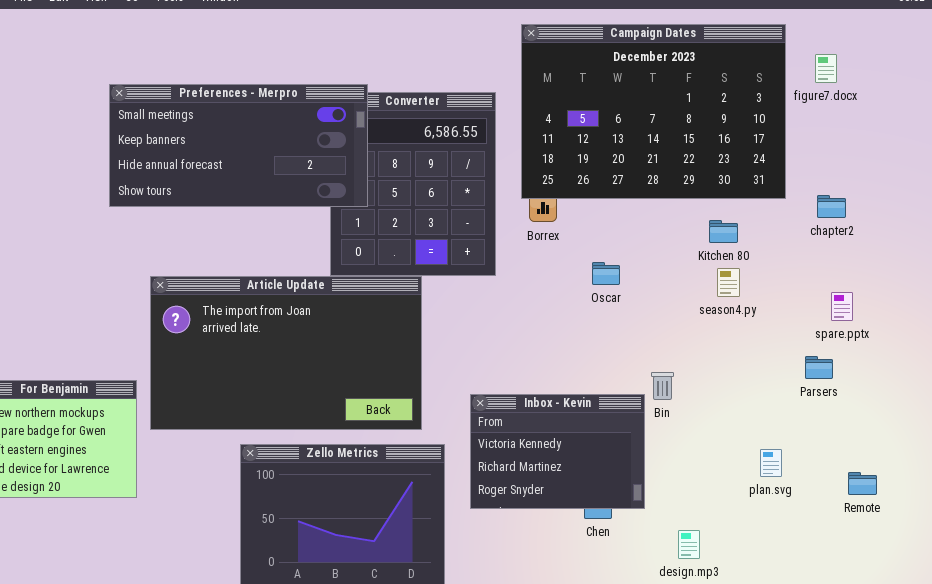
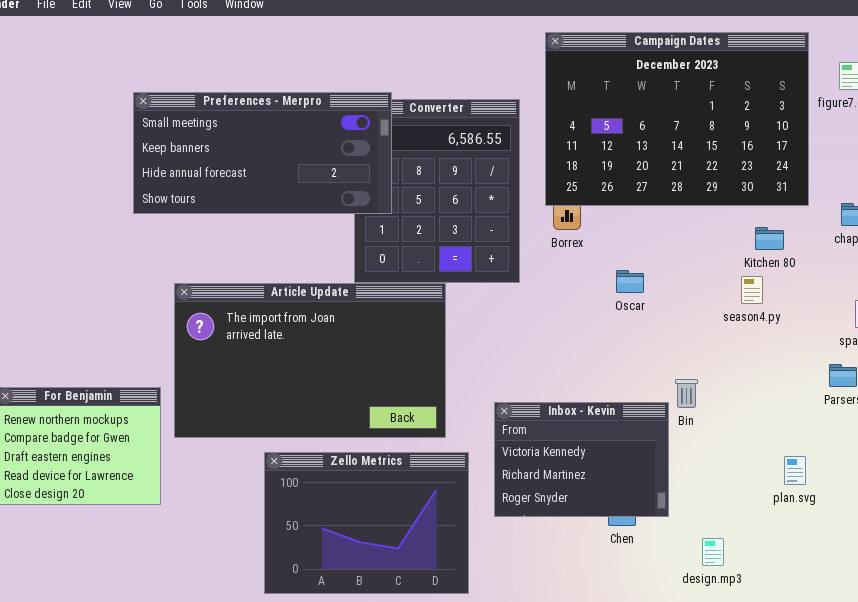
Kitchen 80: [709,220,738,243] -> [755,227,784,250], moved

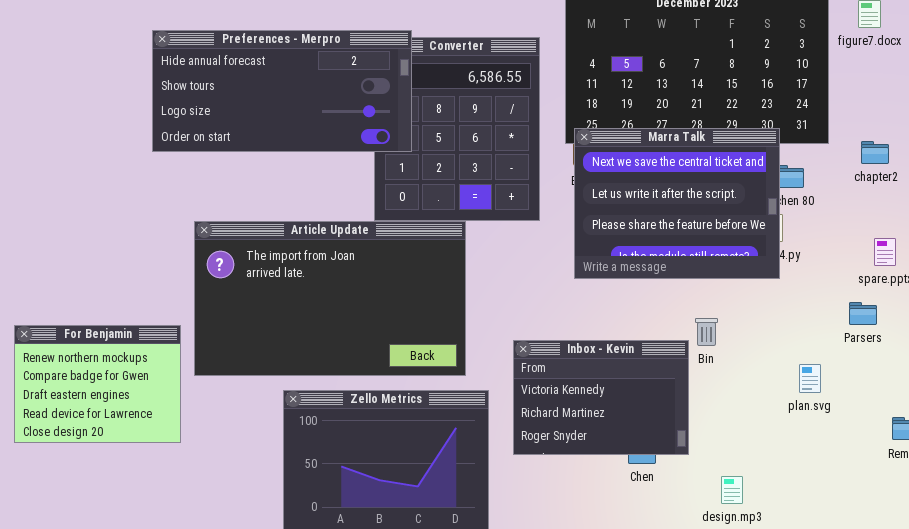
Preferences - Merpro: [133,92,392,214] -> [152,30,412,152], scrolled down 2 rows
Marra Talk: none -> [574,128,780,279], opened
plan.svg: [784,456,806,485] -> [799,364,821,393], moved

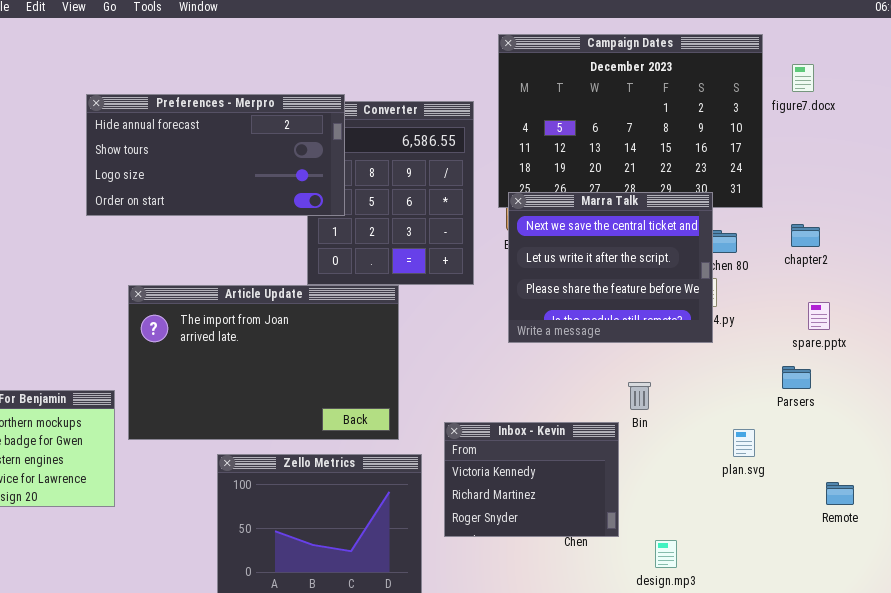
chapter2: [861,141,889,164] -> [791,224,820,247], moved
Inbox - Kevin: [513,340,689,455] -> [444,422,619,537], moved

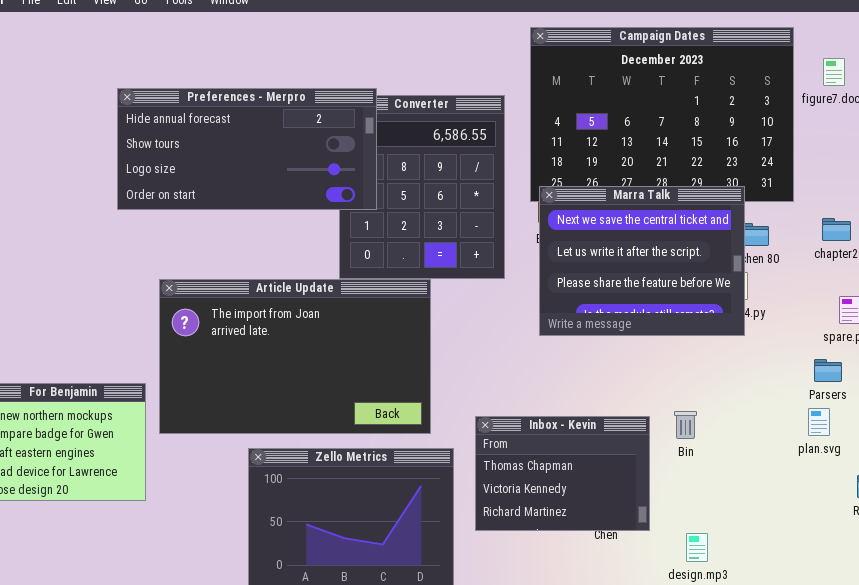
Bin: [628,382,651,410] -> [674,411,697,439], moved
Inbox - Kevin: [444,422,619,537] -> [475,416,650,531], scrolled up 1 row
plan.svg: [733,429,755,457] -> [808,408,830,436], moved

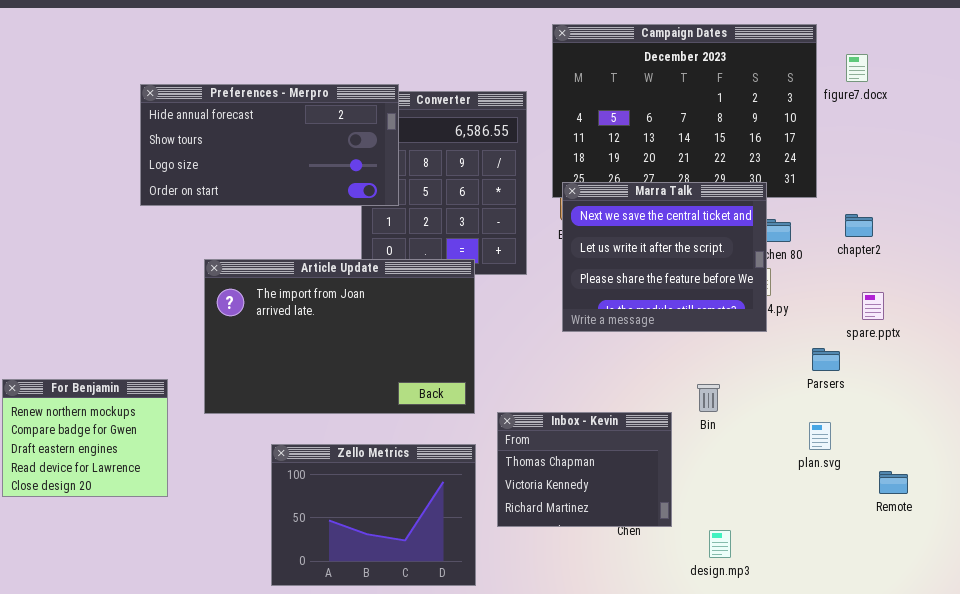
Article Update: [159,279,431,434] -> [204,259,475,414], moved
Parsers: [814,359,842,382] -> [812,348,840,371], moved
plan.svg: [808,408,830,436] -> [809,422,831,450], moved
Bin: [674,411,697,439] -> [697,384,720,412], moved

